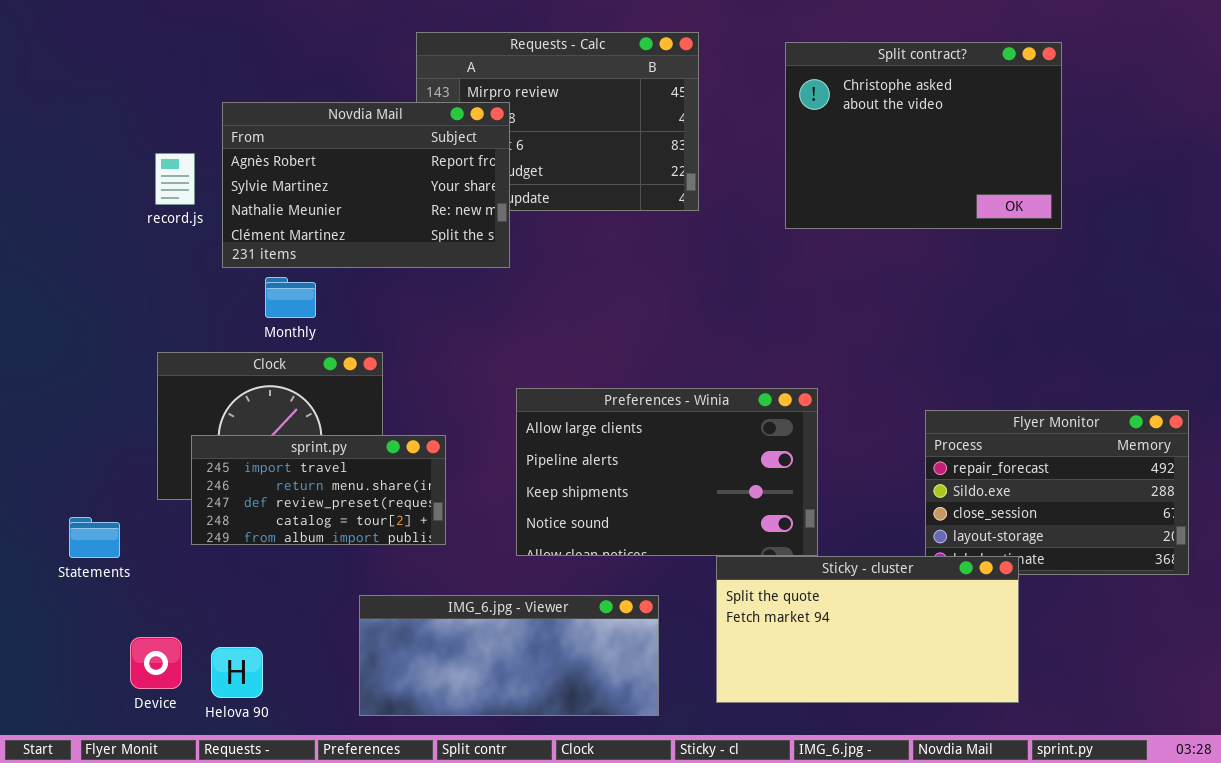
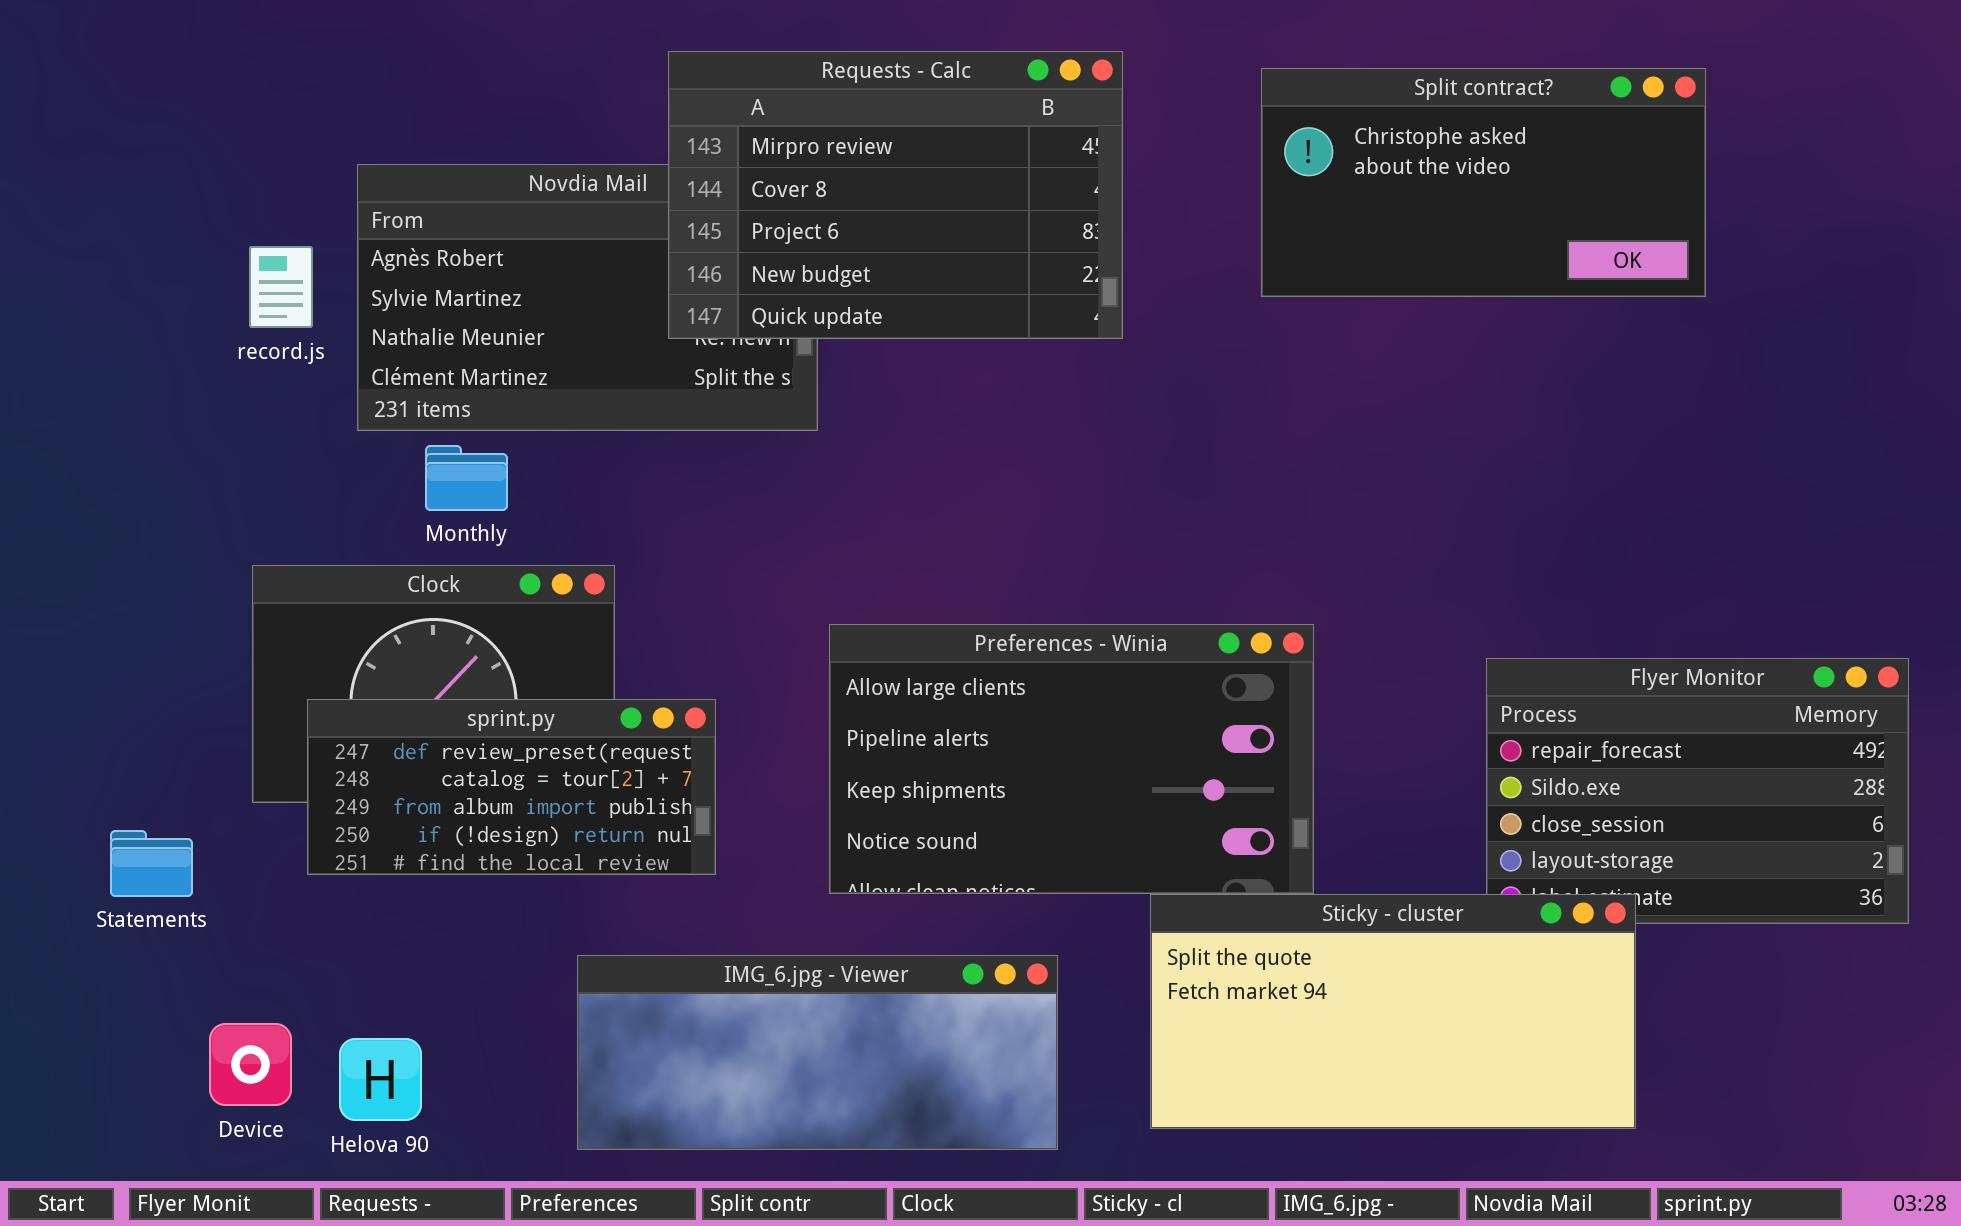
Requests - Calc: [416,32,699,211] -> [668,51,1123,339], raised
Split contract?: [785,42,1062,229] -> [1261,68,1706,297], resized
sprint.py: [191,435,446,545] -> [307,699,716,875], scrolled down 2 rows

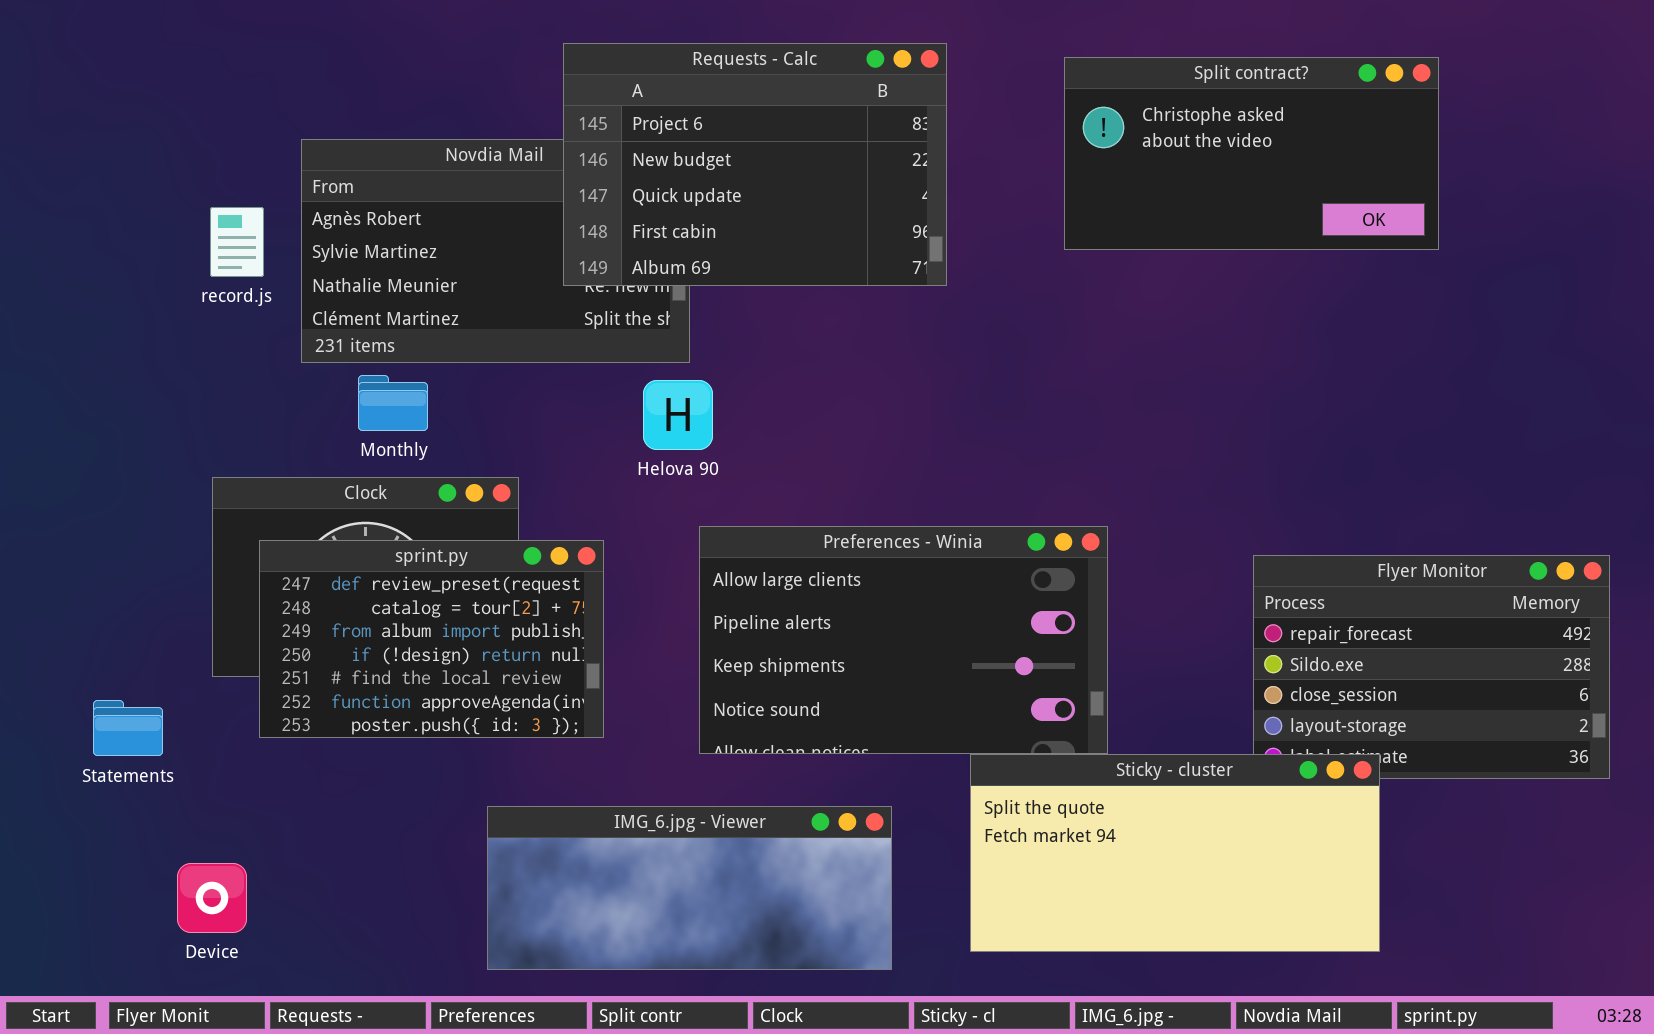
Requests - Calc: [668,51,1123,339] -> [563,43,947,286], scrolled down 2 rows
sprint.py: [307,699,716,875] -> [259,540,604,738], resized
Helova 90: [339,1038,422,1121] -> [643,380,713,450], moved

